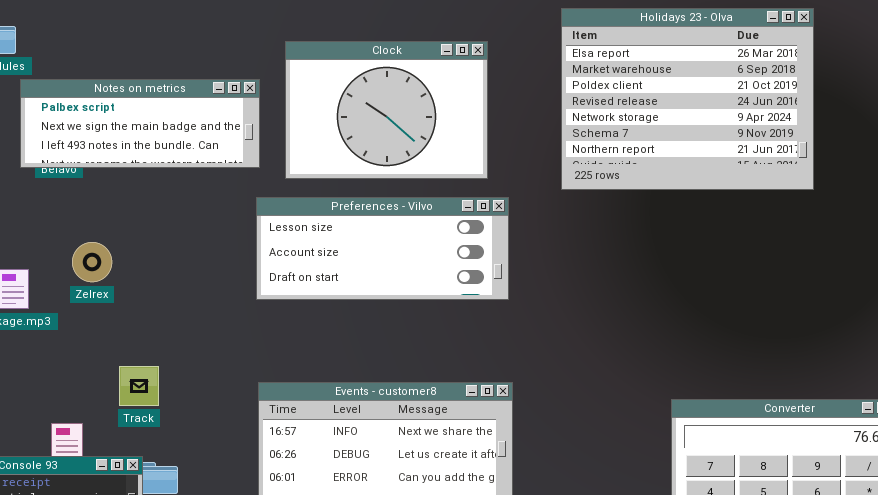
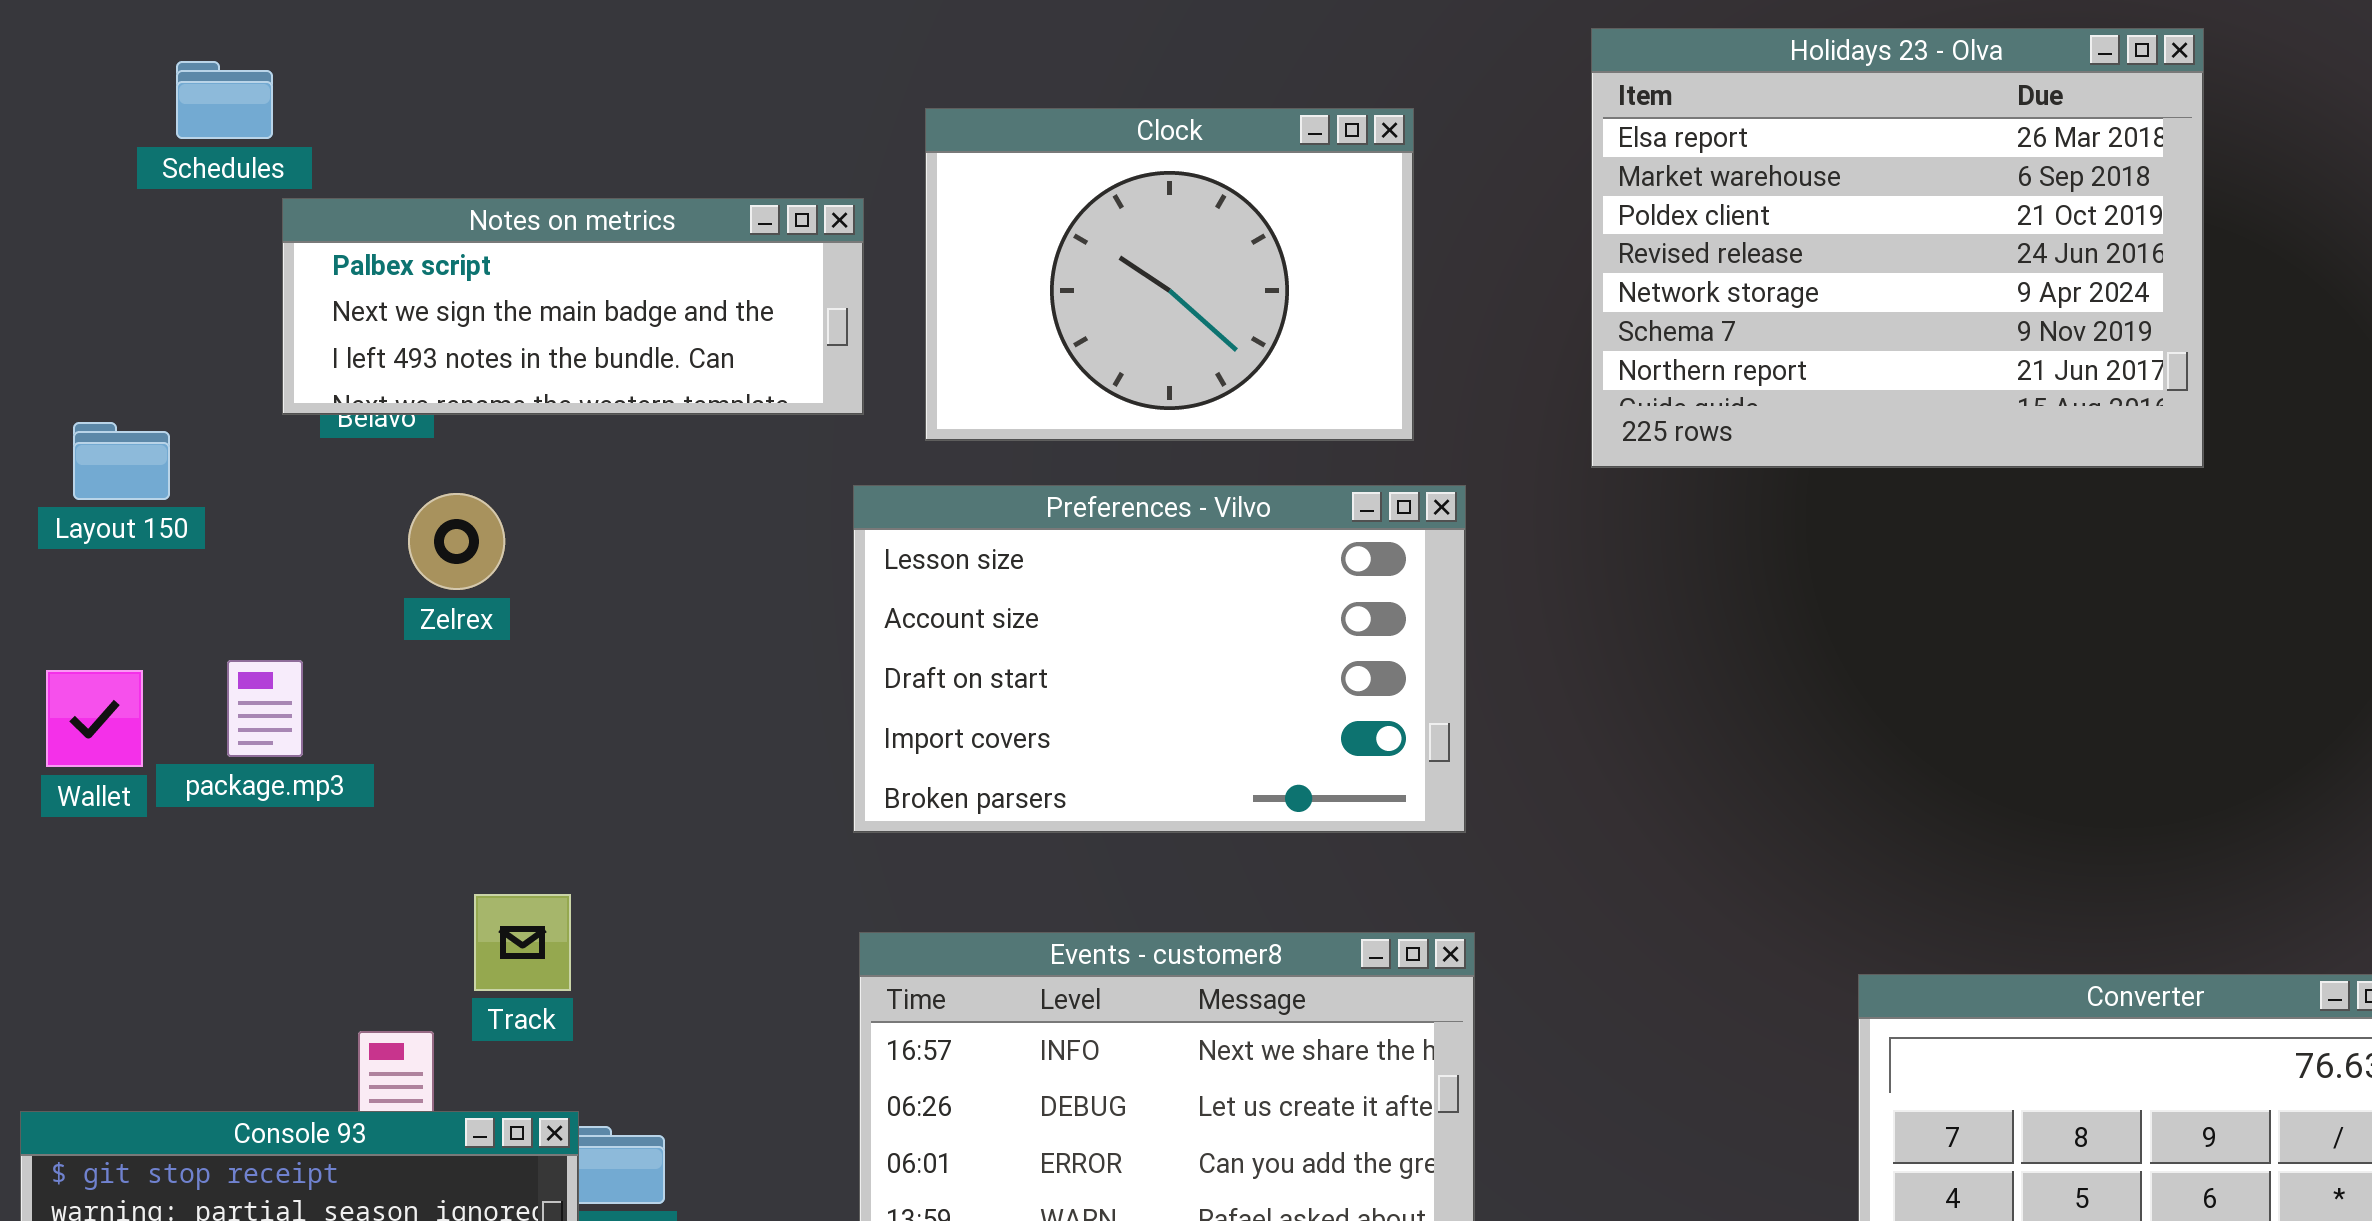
Preferences - Vilvo: [256,197,509,300] -> [853,485,1466,833], resized
Zelrex: [72,242,112,282] -> [408,493,505,590], moved
Track: [119,366,159,406] -> [474,894,571,991], moved

